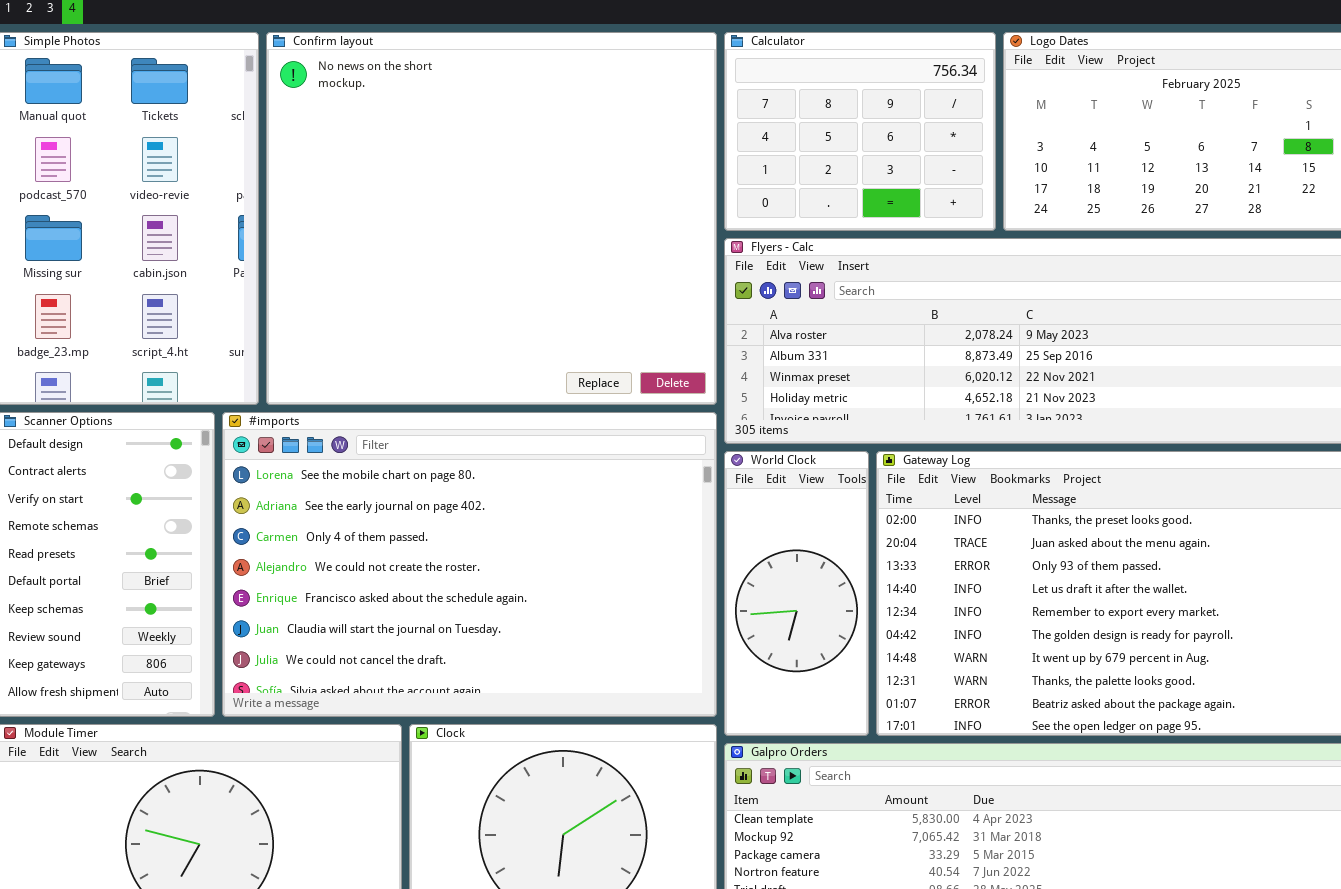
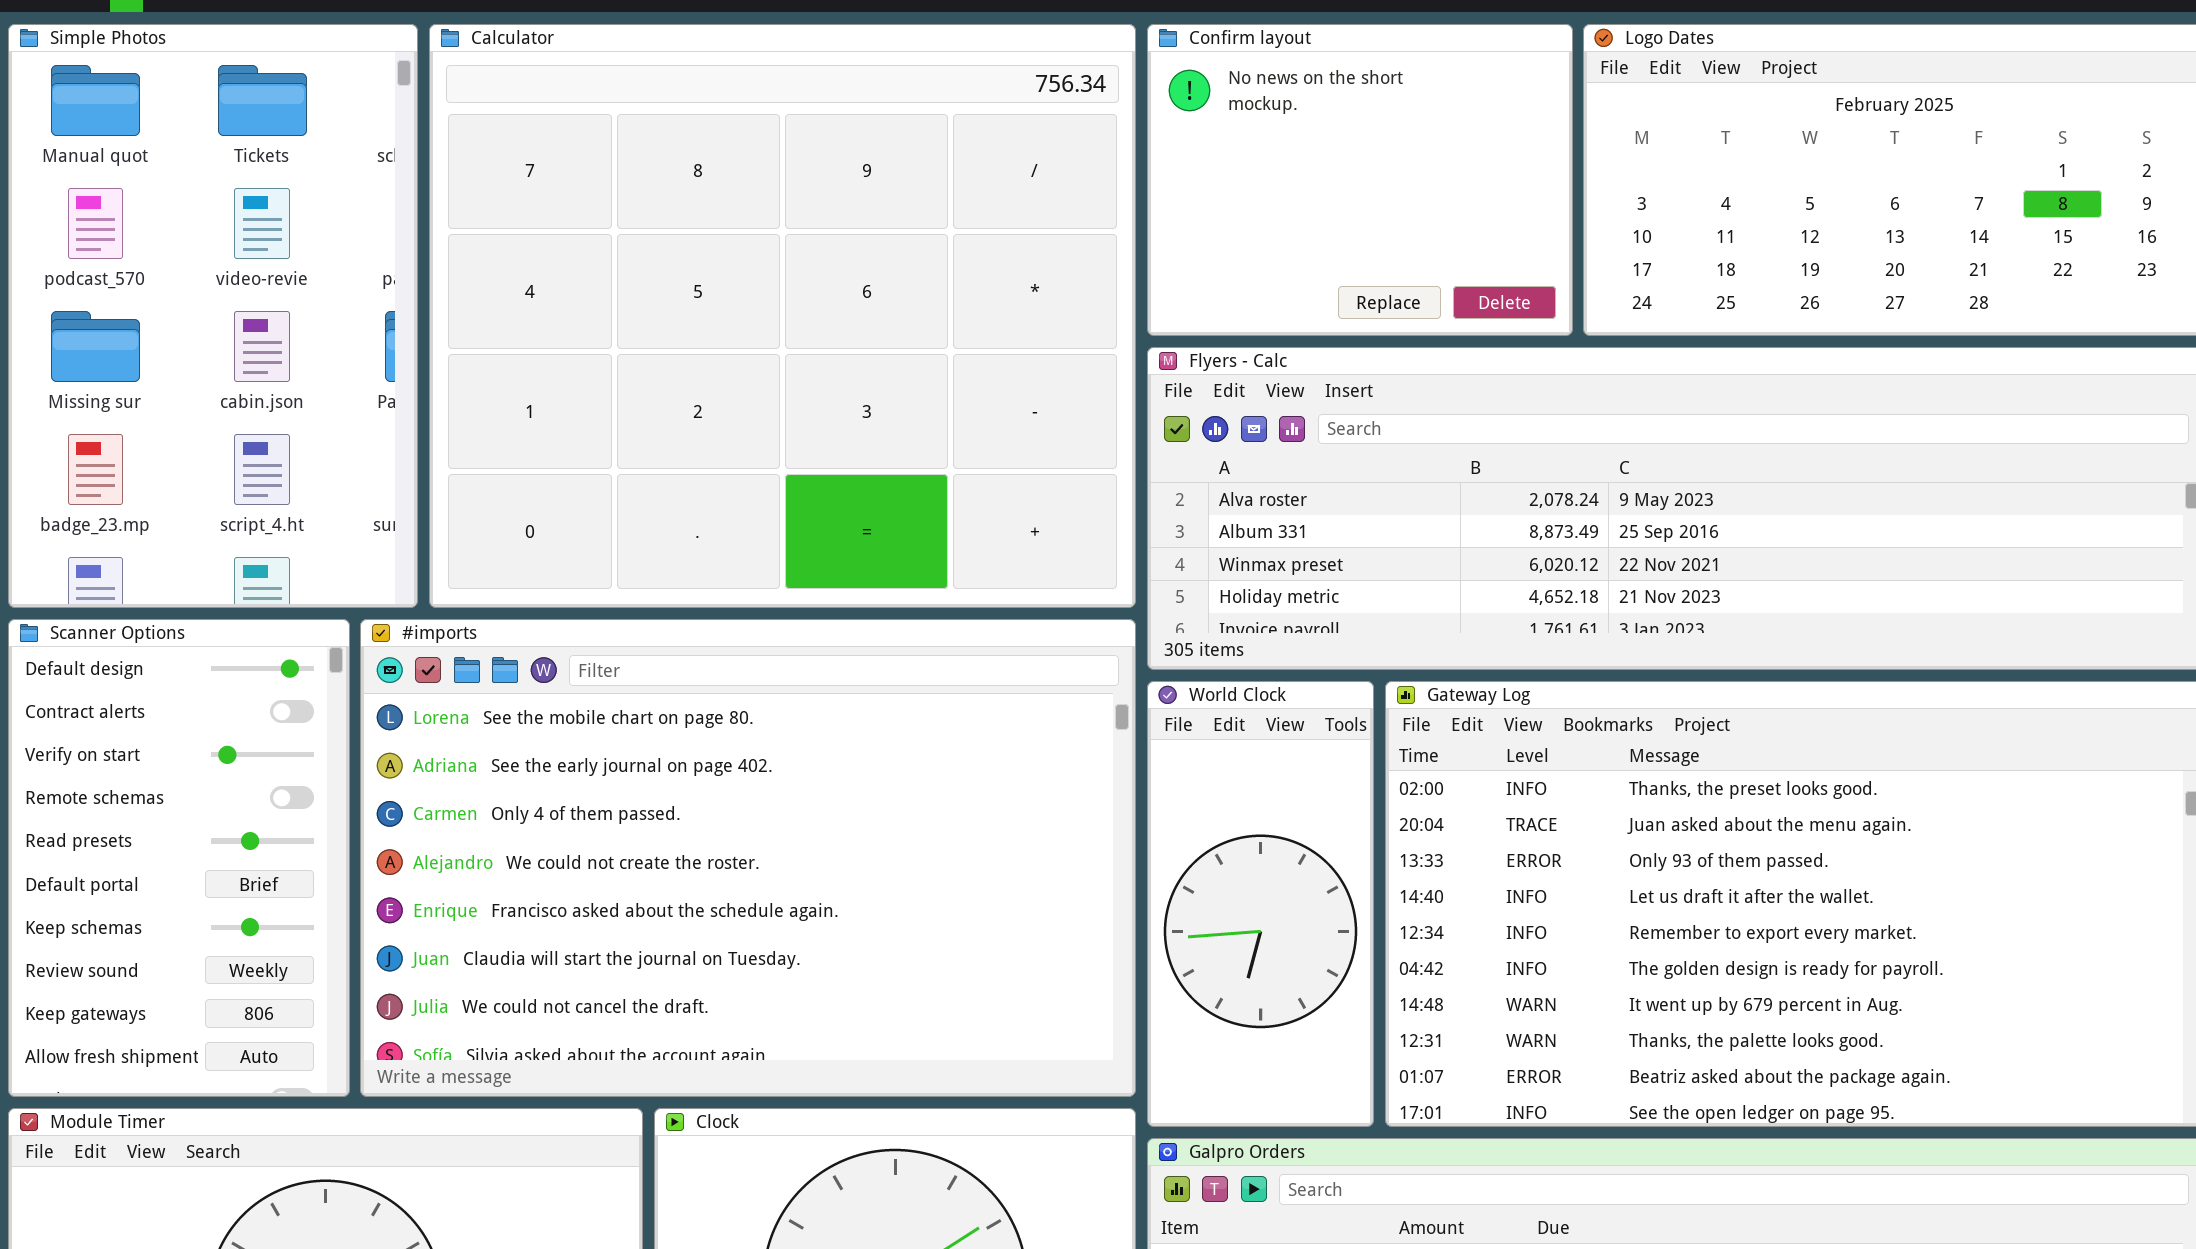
Confirm layout: [266,32,717,405] -> [1147,24,1573,336], moved, resized
Calculator: [724,32,996,231] -> [429,24,1136,608], moved, resized

